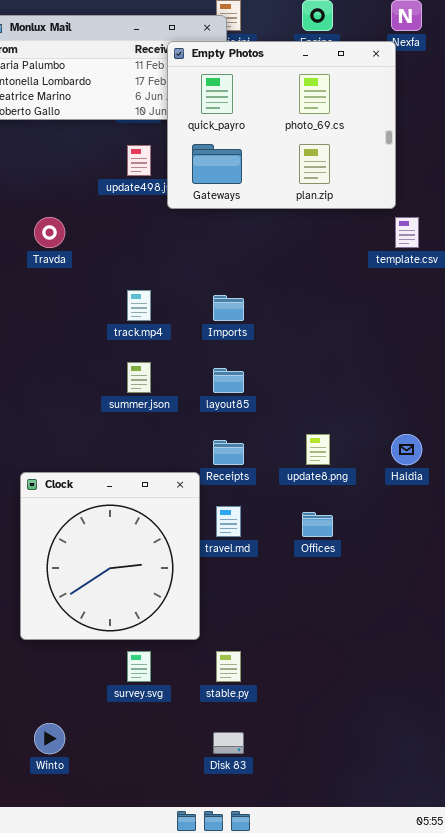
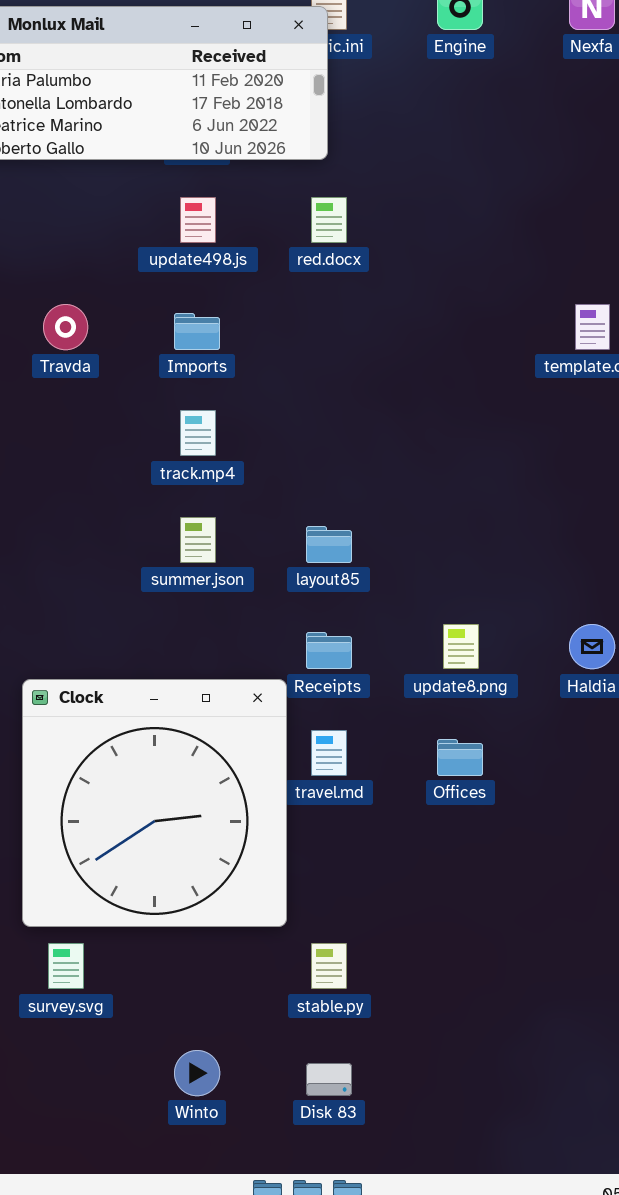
Empty Photos: [167,41,396,209] -> none, closed
Imports: [213,295,244,321] -> [174,313,220,350], moved
survey.svg: [127,651,151,682] -> [48,943,84,989], moved
Winto: [34,723,65,754] -> [174,1050,220,1096], moved

